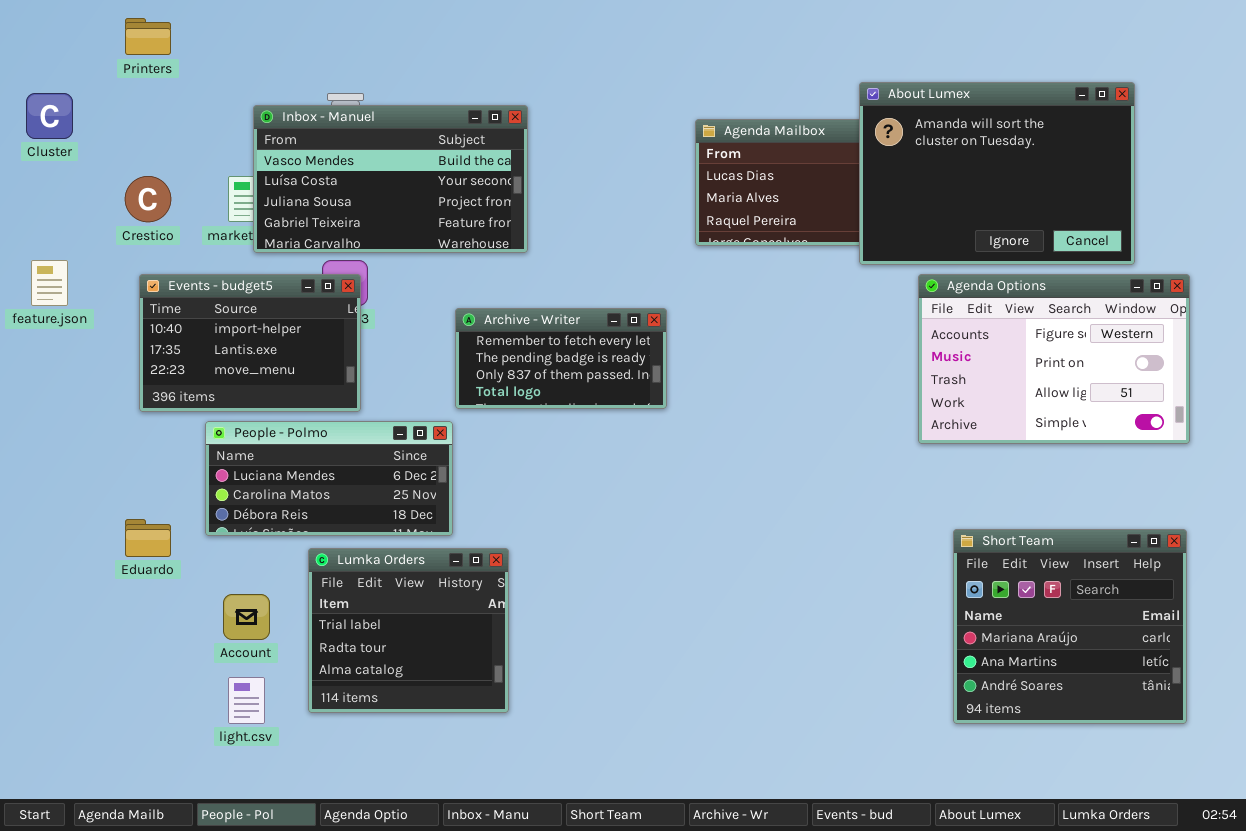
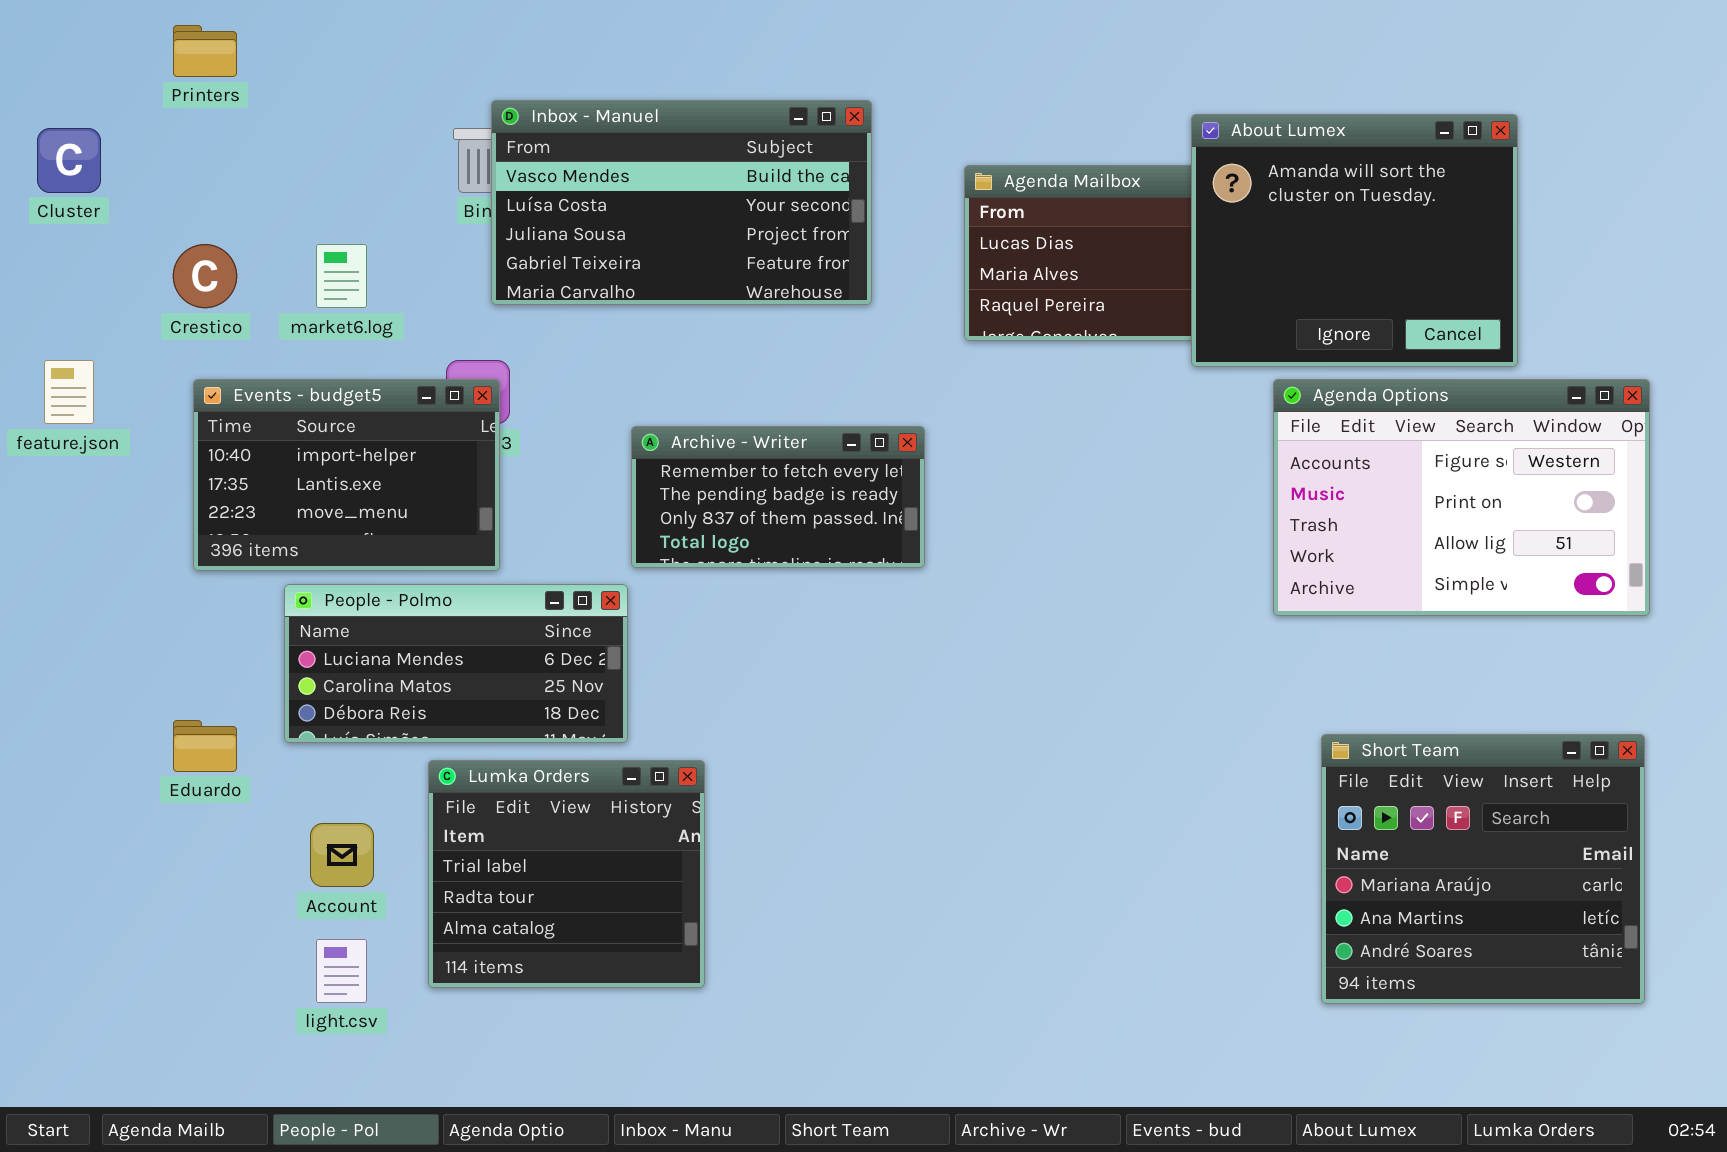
About Lumex: [859,82,1135,265] -> [1191,114,1518,367], resized
Inbox - Manuel: [253,105,528,253] -> [491,100,872,305], moved

